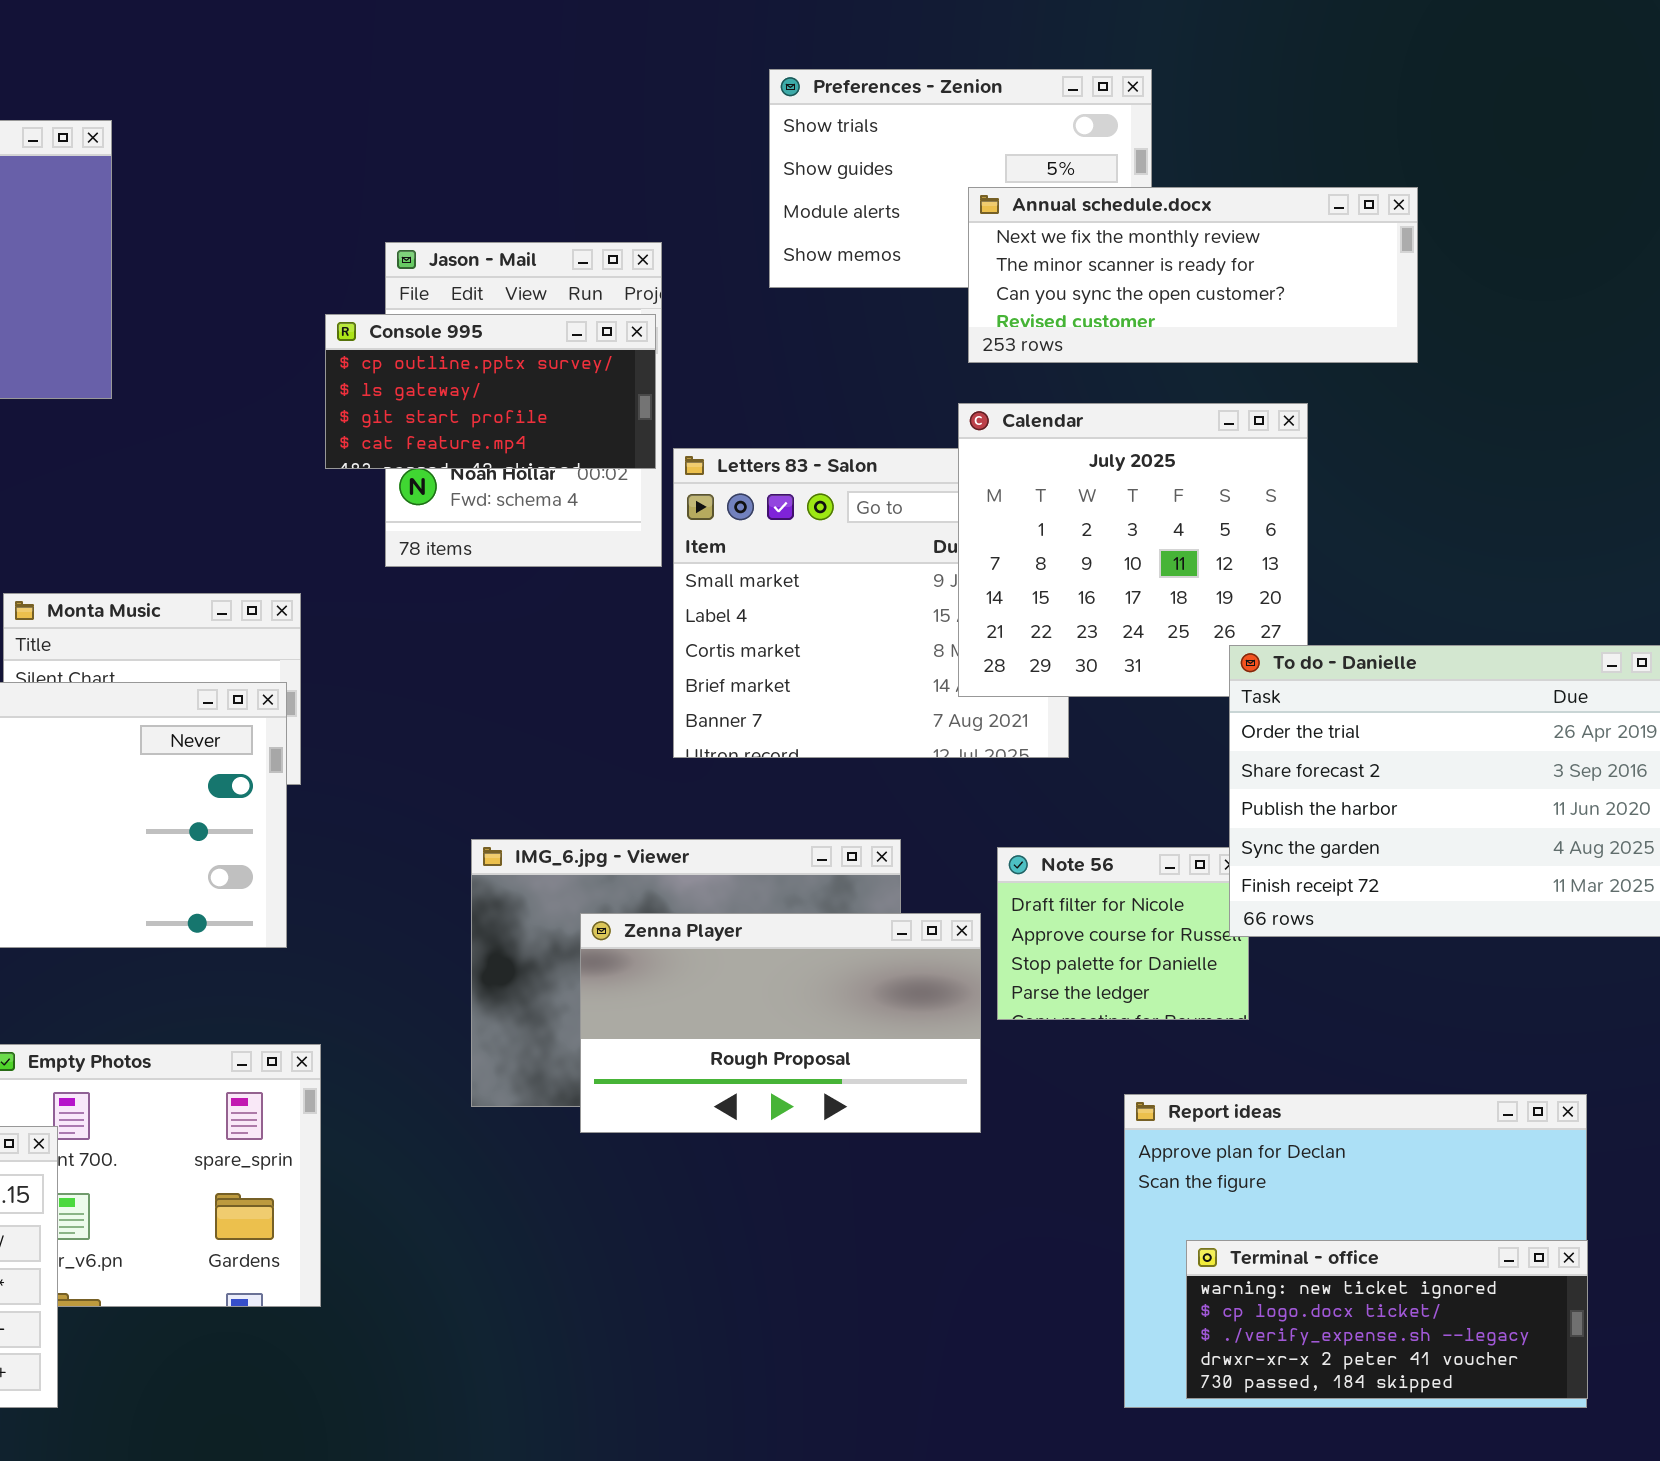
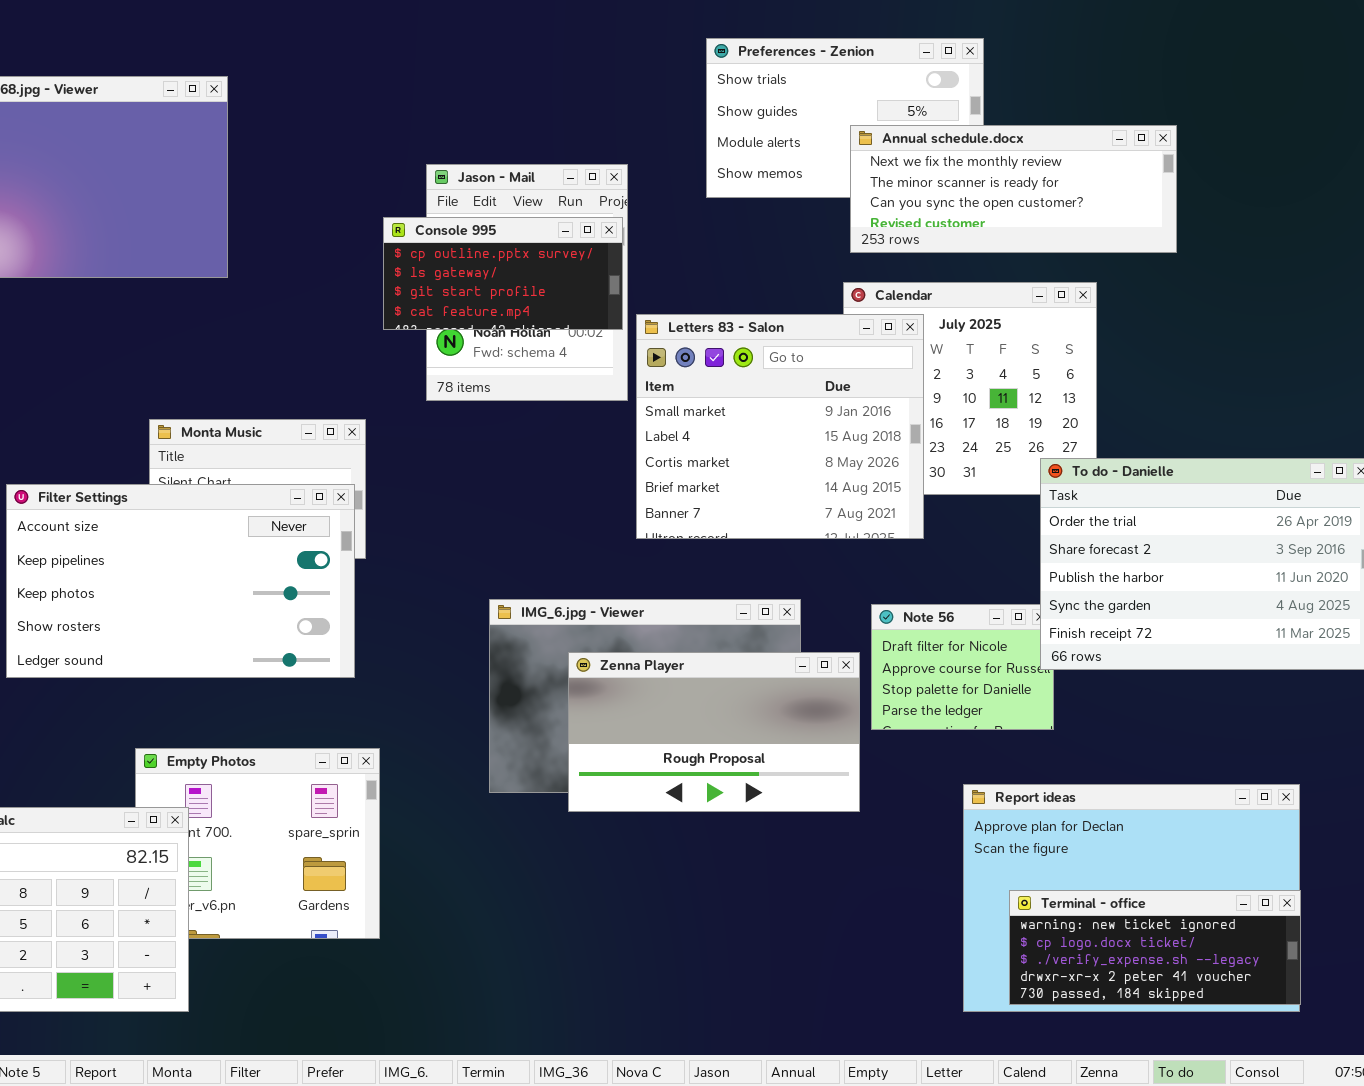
Letters 83 - Salon: [673,448,1069,758] -> [636,314,924,539], raised

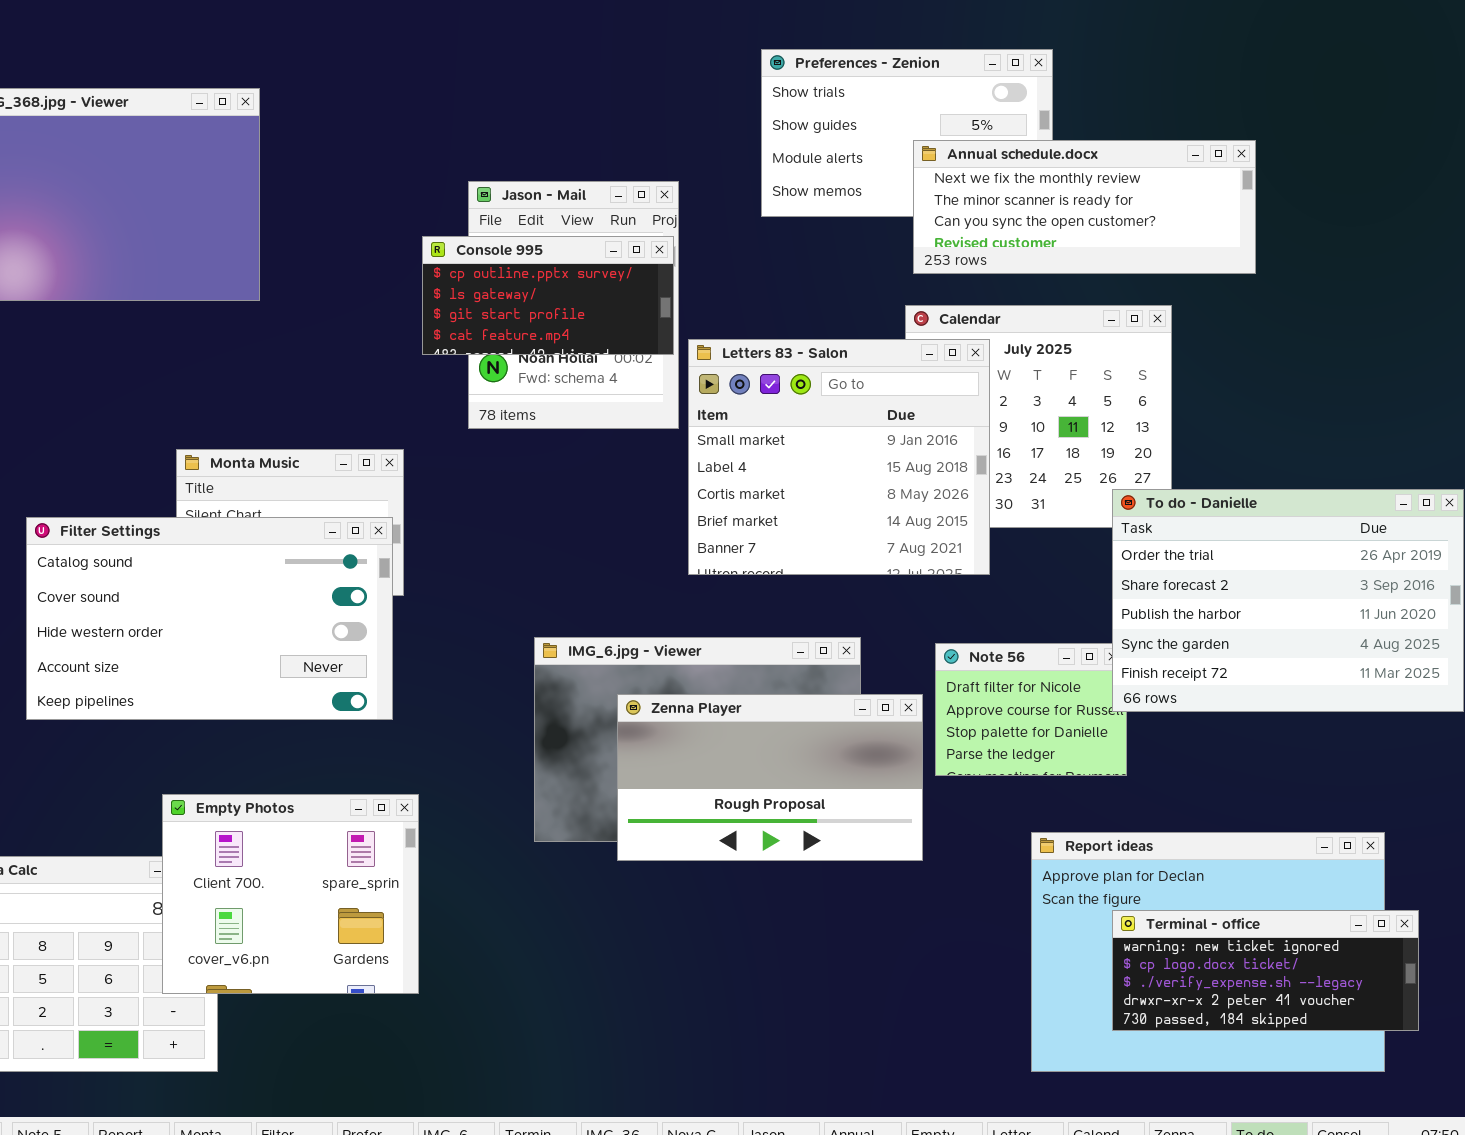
Filter Settings: [6,484,355,678] -> [26,517,393,720], scrolled up 3 rows
Empty Photos: [135,748,380,939] -> [162,794,419,994], raised
Terminal - office: [1009,890,1301,1005] -> [1112,910,1419,1031], moved

